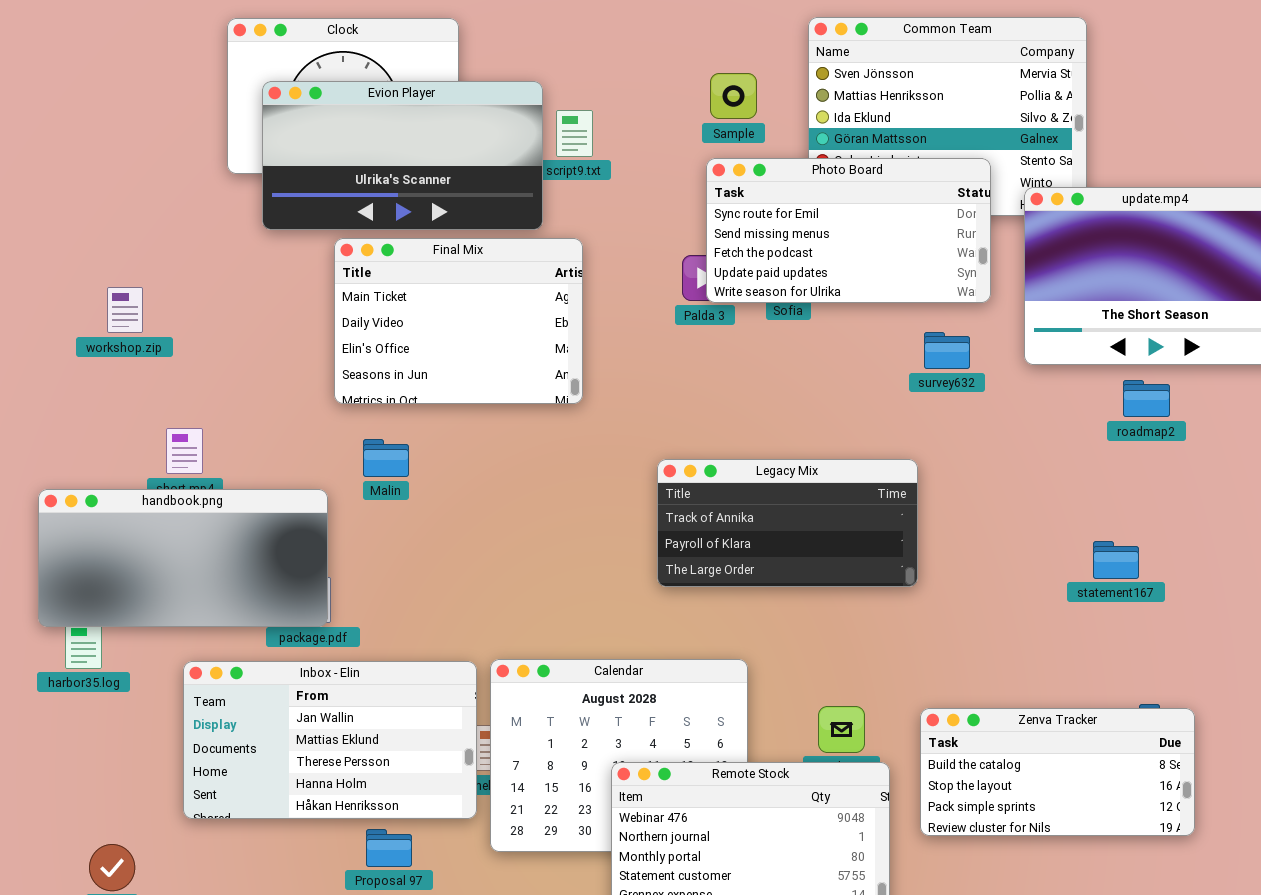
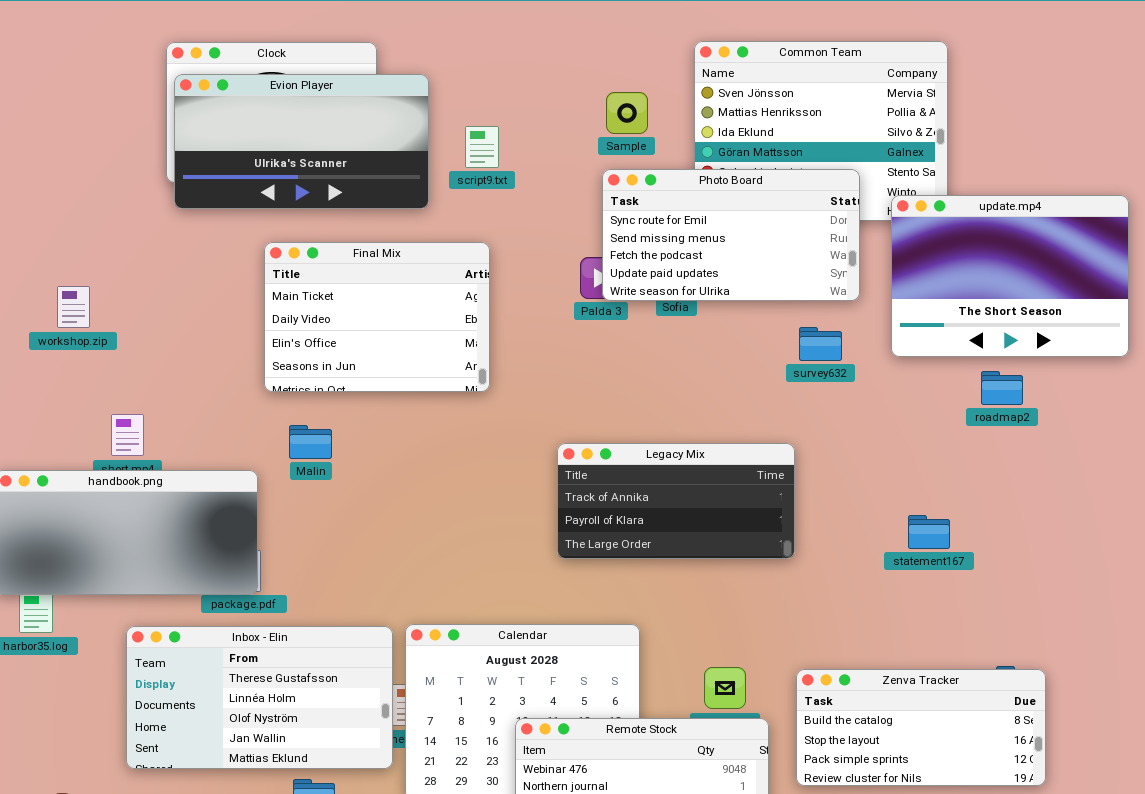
Evion Player: [262,81,543,230] -> [174,74,429,209], moved
statement167: [1093,541,1139,579] -> [908,515,950,549], moved
Inbox - Elin: [183,661,477,819] -> [126,626,393,769], scrolled up 3 rows

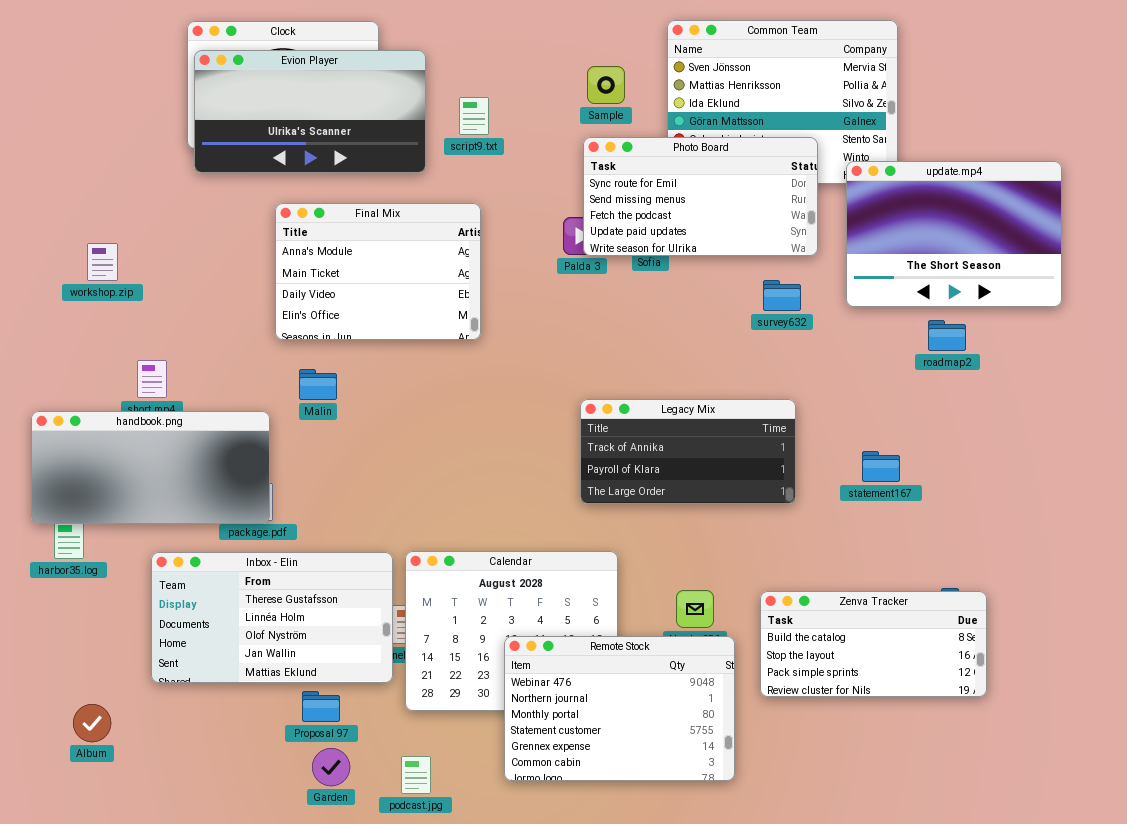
Final Mix: [264,242,490,392] -> [275,203,481,340], scrolled up 1 row
Legacy Mix: [557,443,795,559] -> [580,399,796,504], moved

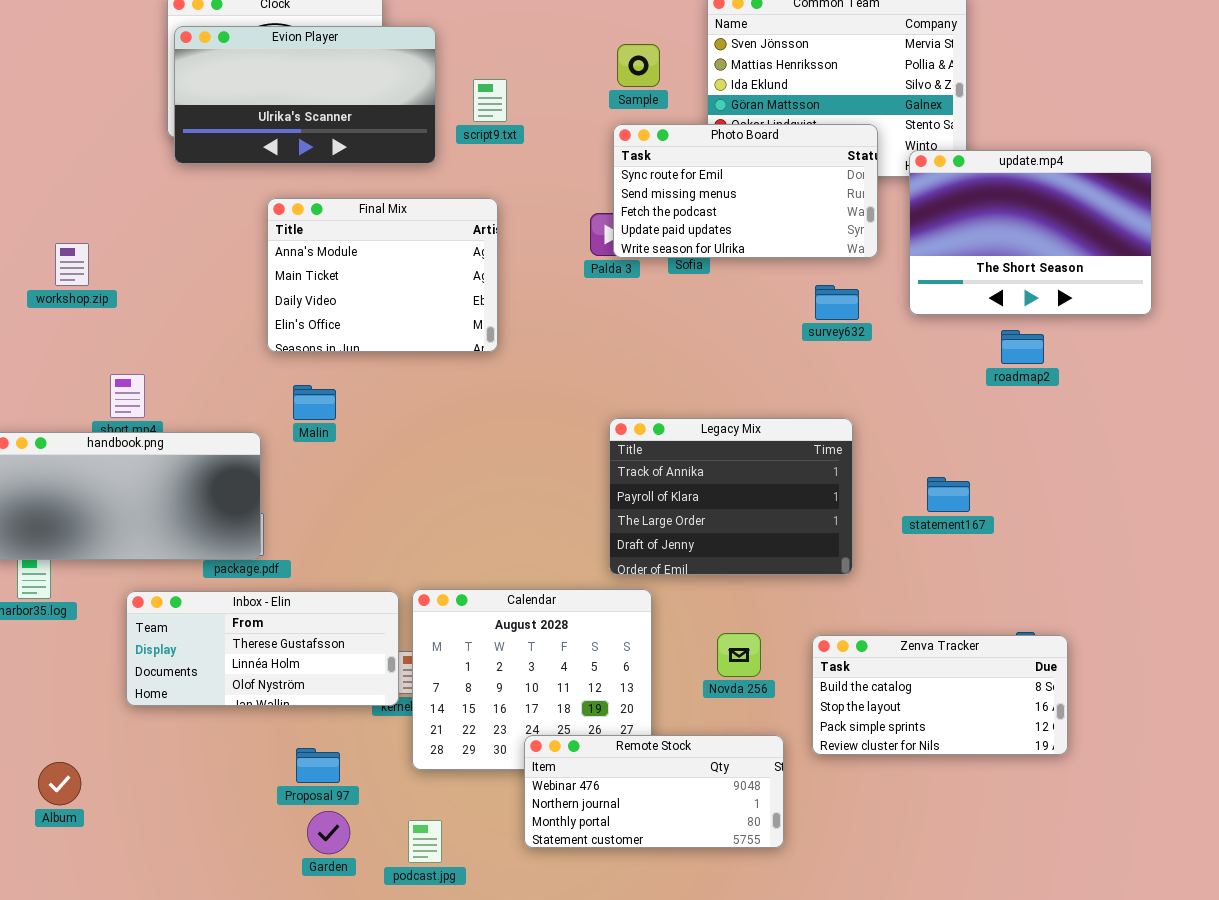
Legacy Mix: [580,399,796,504] -> [609,418,853,575], resized
Inbox - Elin: [151,552,393,683] -> [126,591,399,706], resized
Remote Stock: [504,636,735,781] -> [524,735,784,848], resized

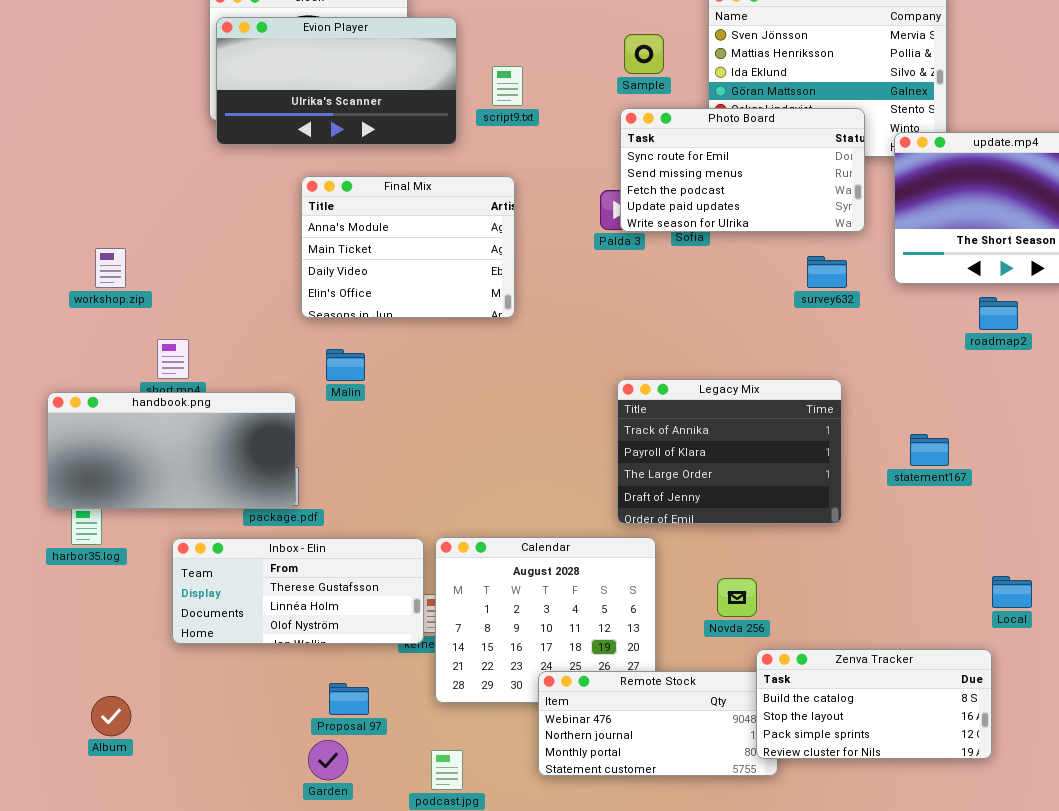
workshop.zip: [55,243,89,286] -> [95,248,126,288], moved
Zenva Tracker: [812,635,1068,755] -> [756,649,992,759], moved
Garden: [307,811,350,854] -> [308,740,348,780], moved

